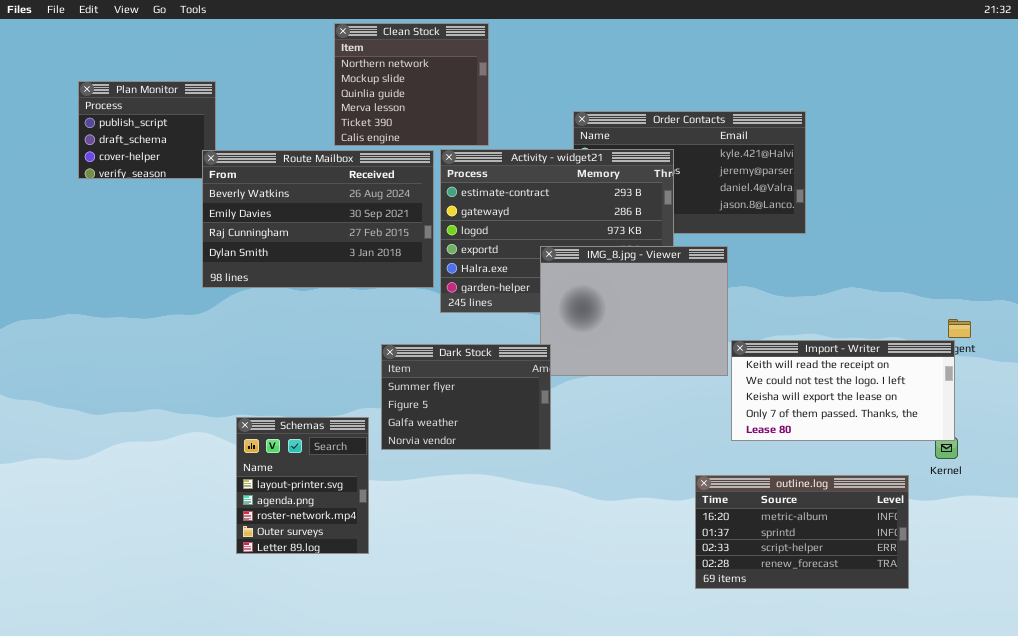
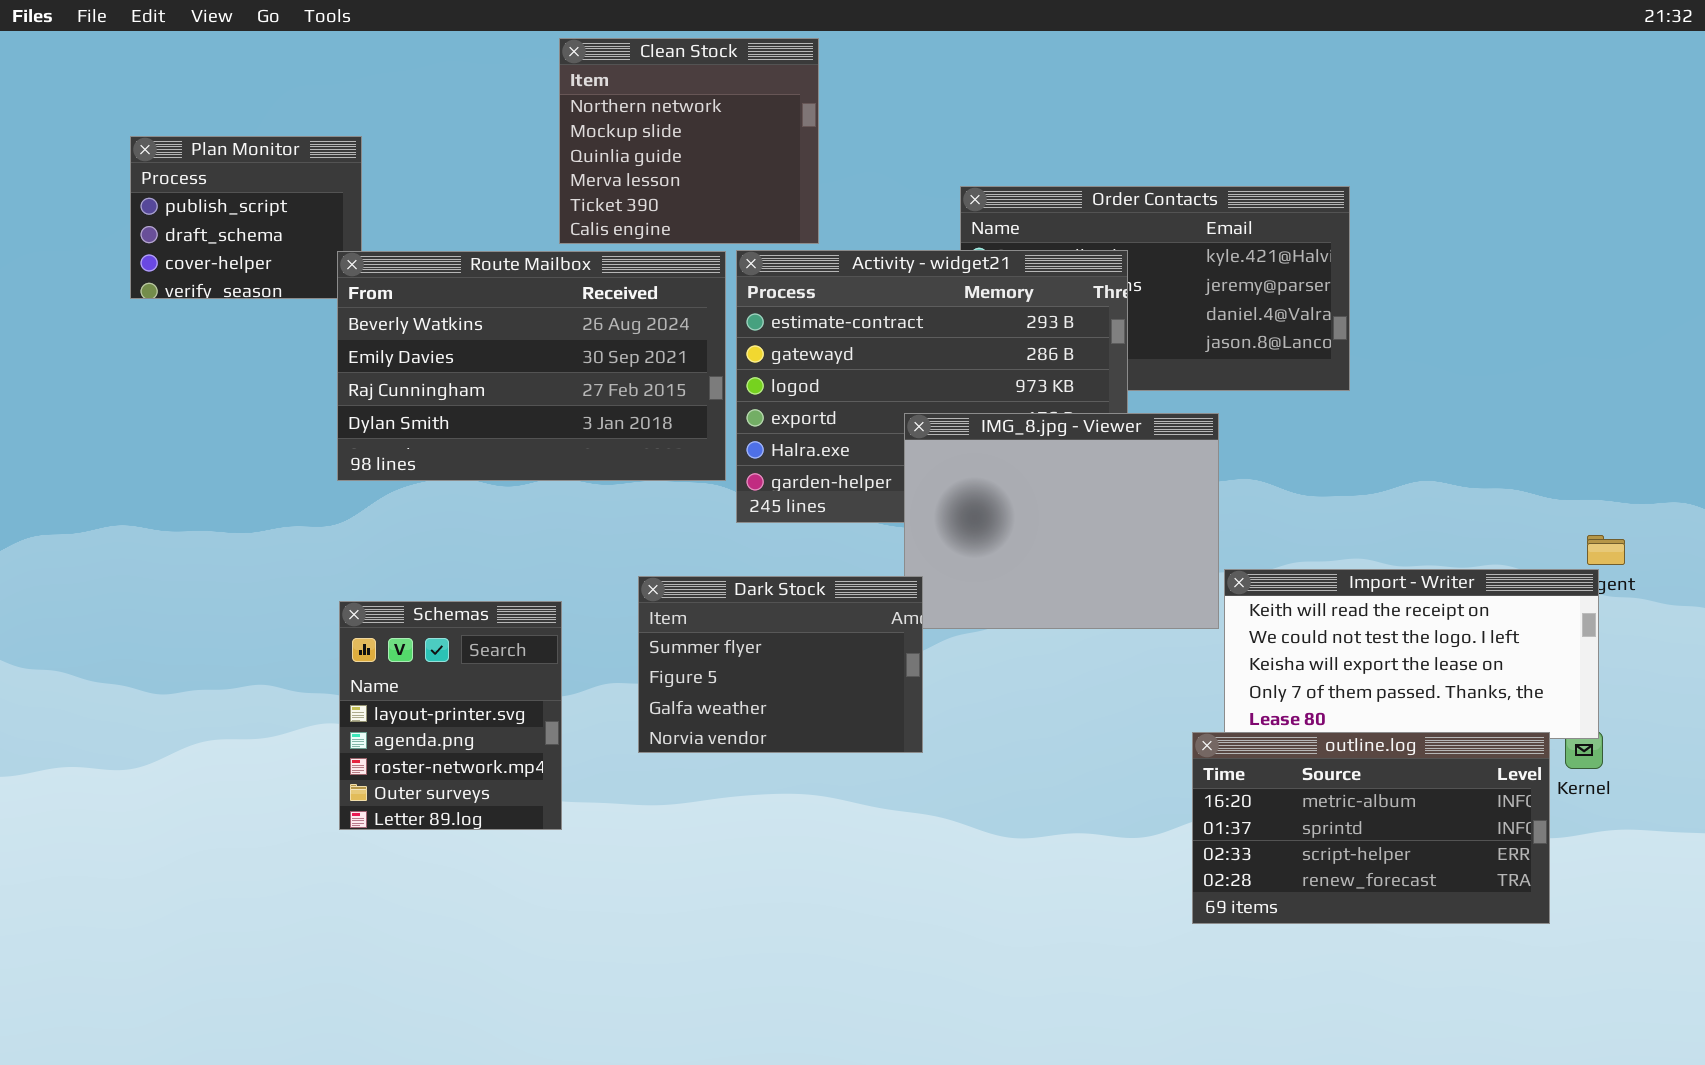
Schemas: [236,417,369,554] -> [339,601,562,830], moved
outline.log: [695,475,909,589] -> [1192,732,1550,924], moved

